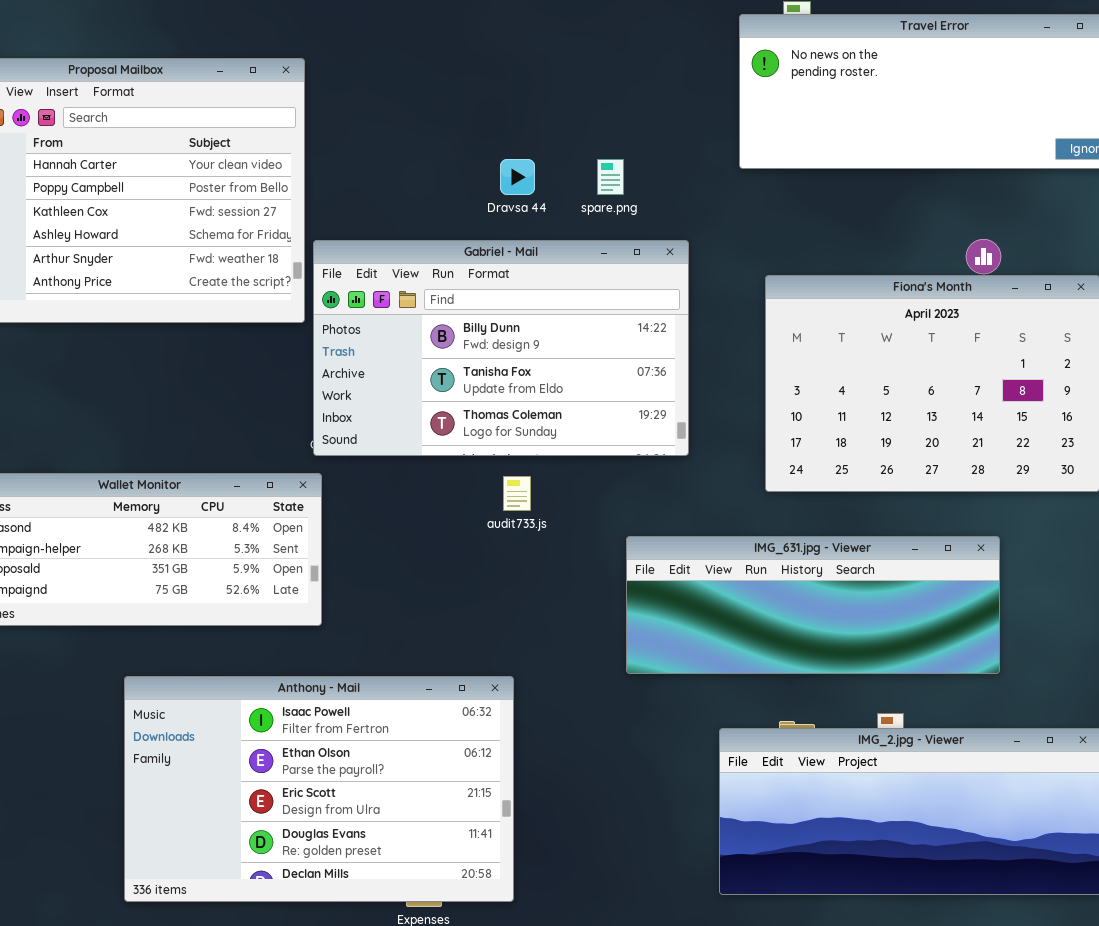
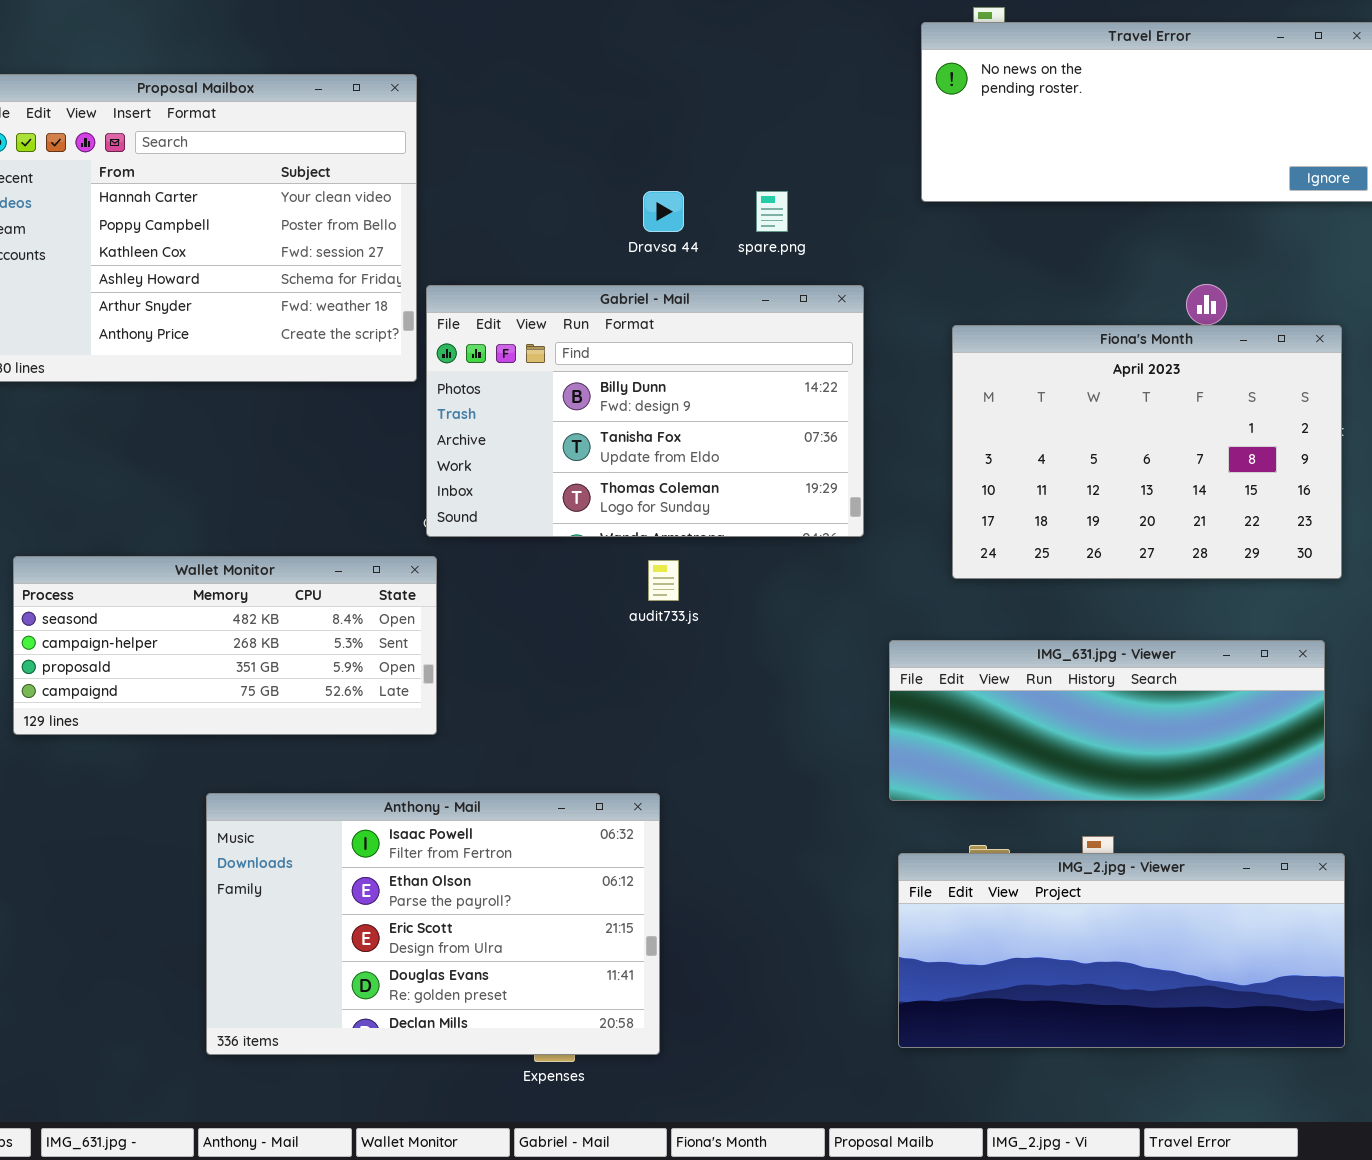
IMG_631.jpg - Viewer: [626,536,1000,674] -> [889,640,1325,801], moved

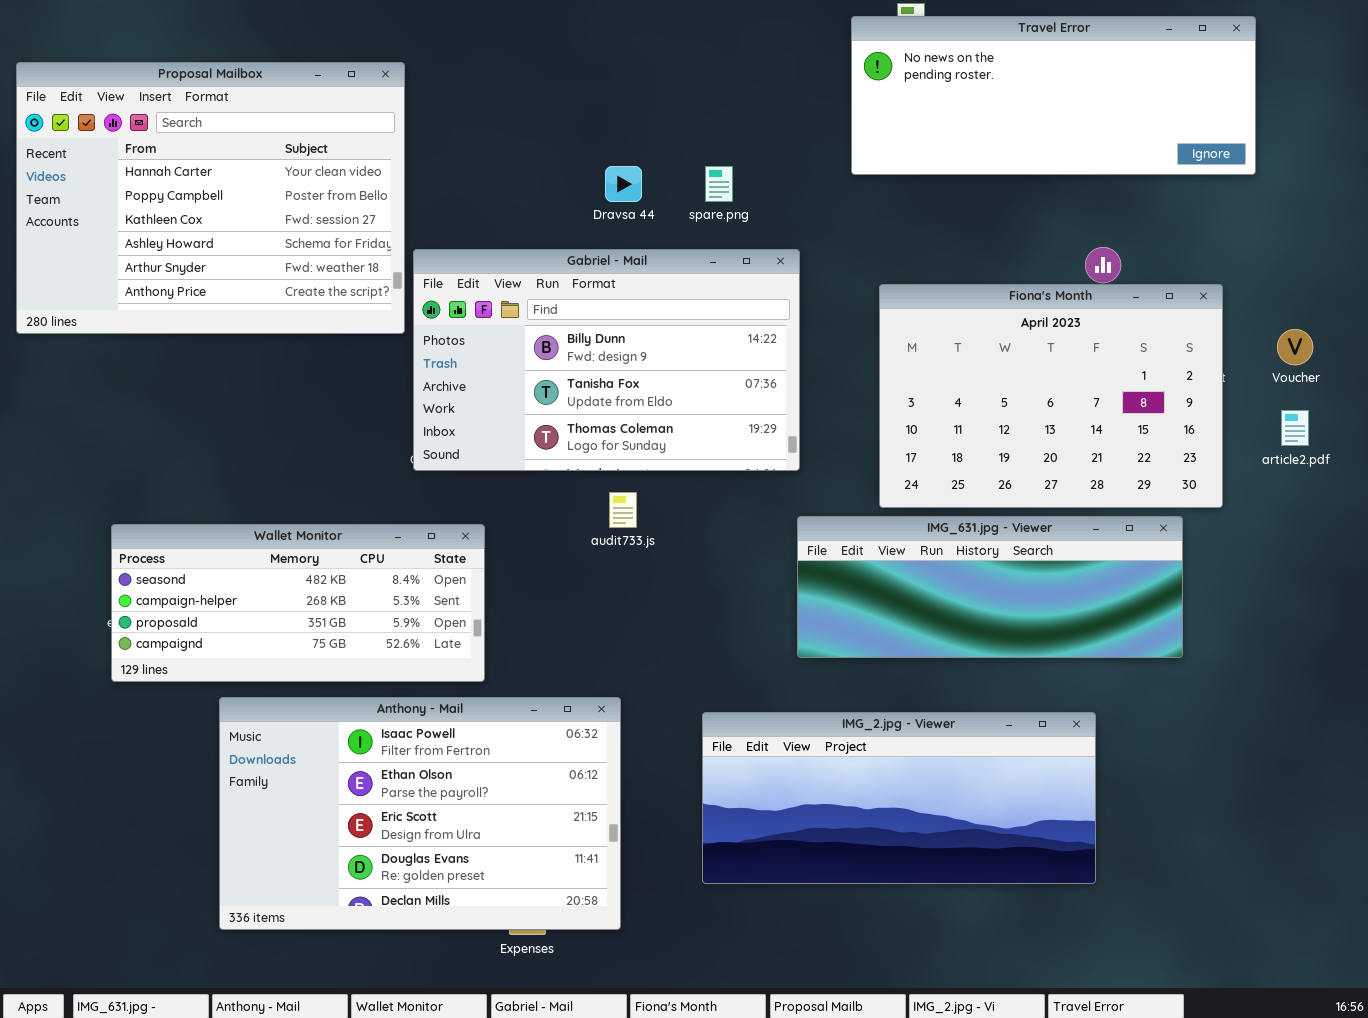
Wallet Monitor: [13,556,437,735] -> [111,524,485,682], moved
IMG_631.jpg - Viewer: [889,640,1325,801] -> [797,516,1183,658], moved
IMG_2.jpg - Viewer: [898,853,1345,1048] -> [702,712,1096,884], moved

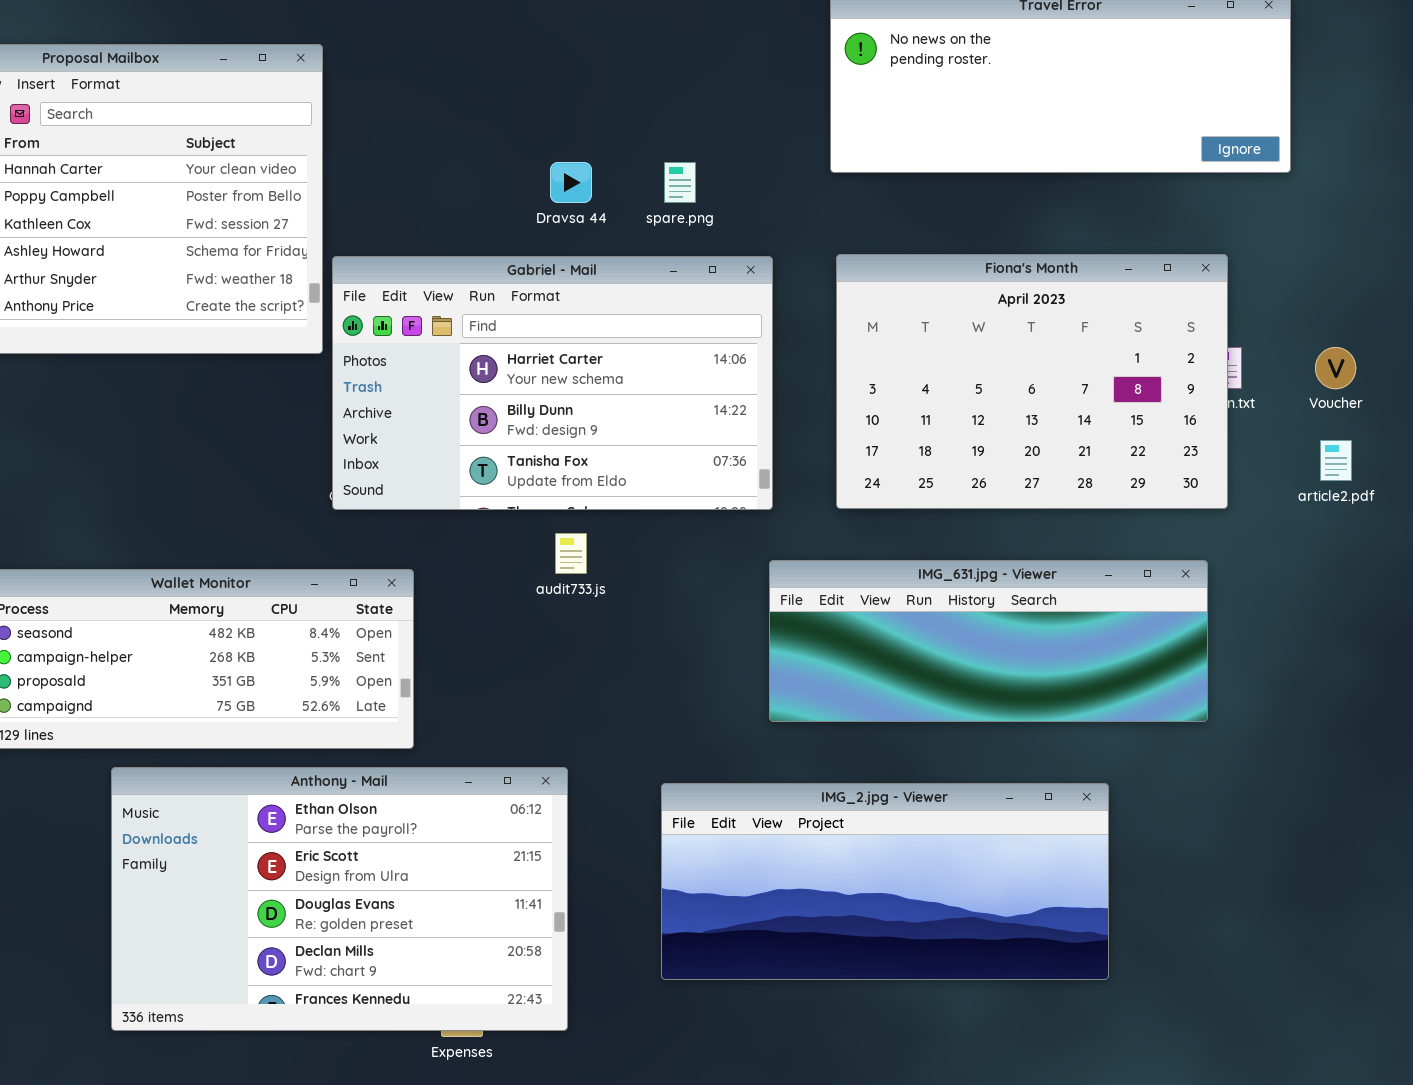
Gabriel - Mail: [413,249,800,471] -> [332,256,773,510], scrolled up 1 row
Fiona's Month: [879,284,1223,508] -> [836,254,1228,509], moved
Anthony - Mail: [219,697,621,930] -> [111,767,568,1031], scrolled down 1 row

